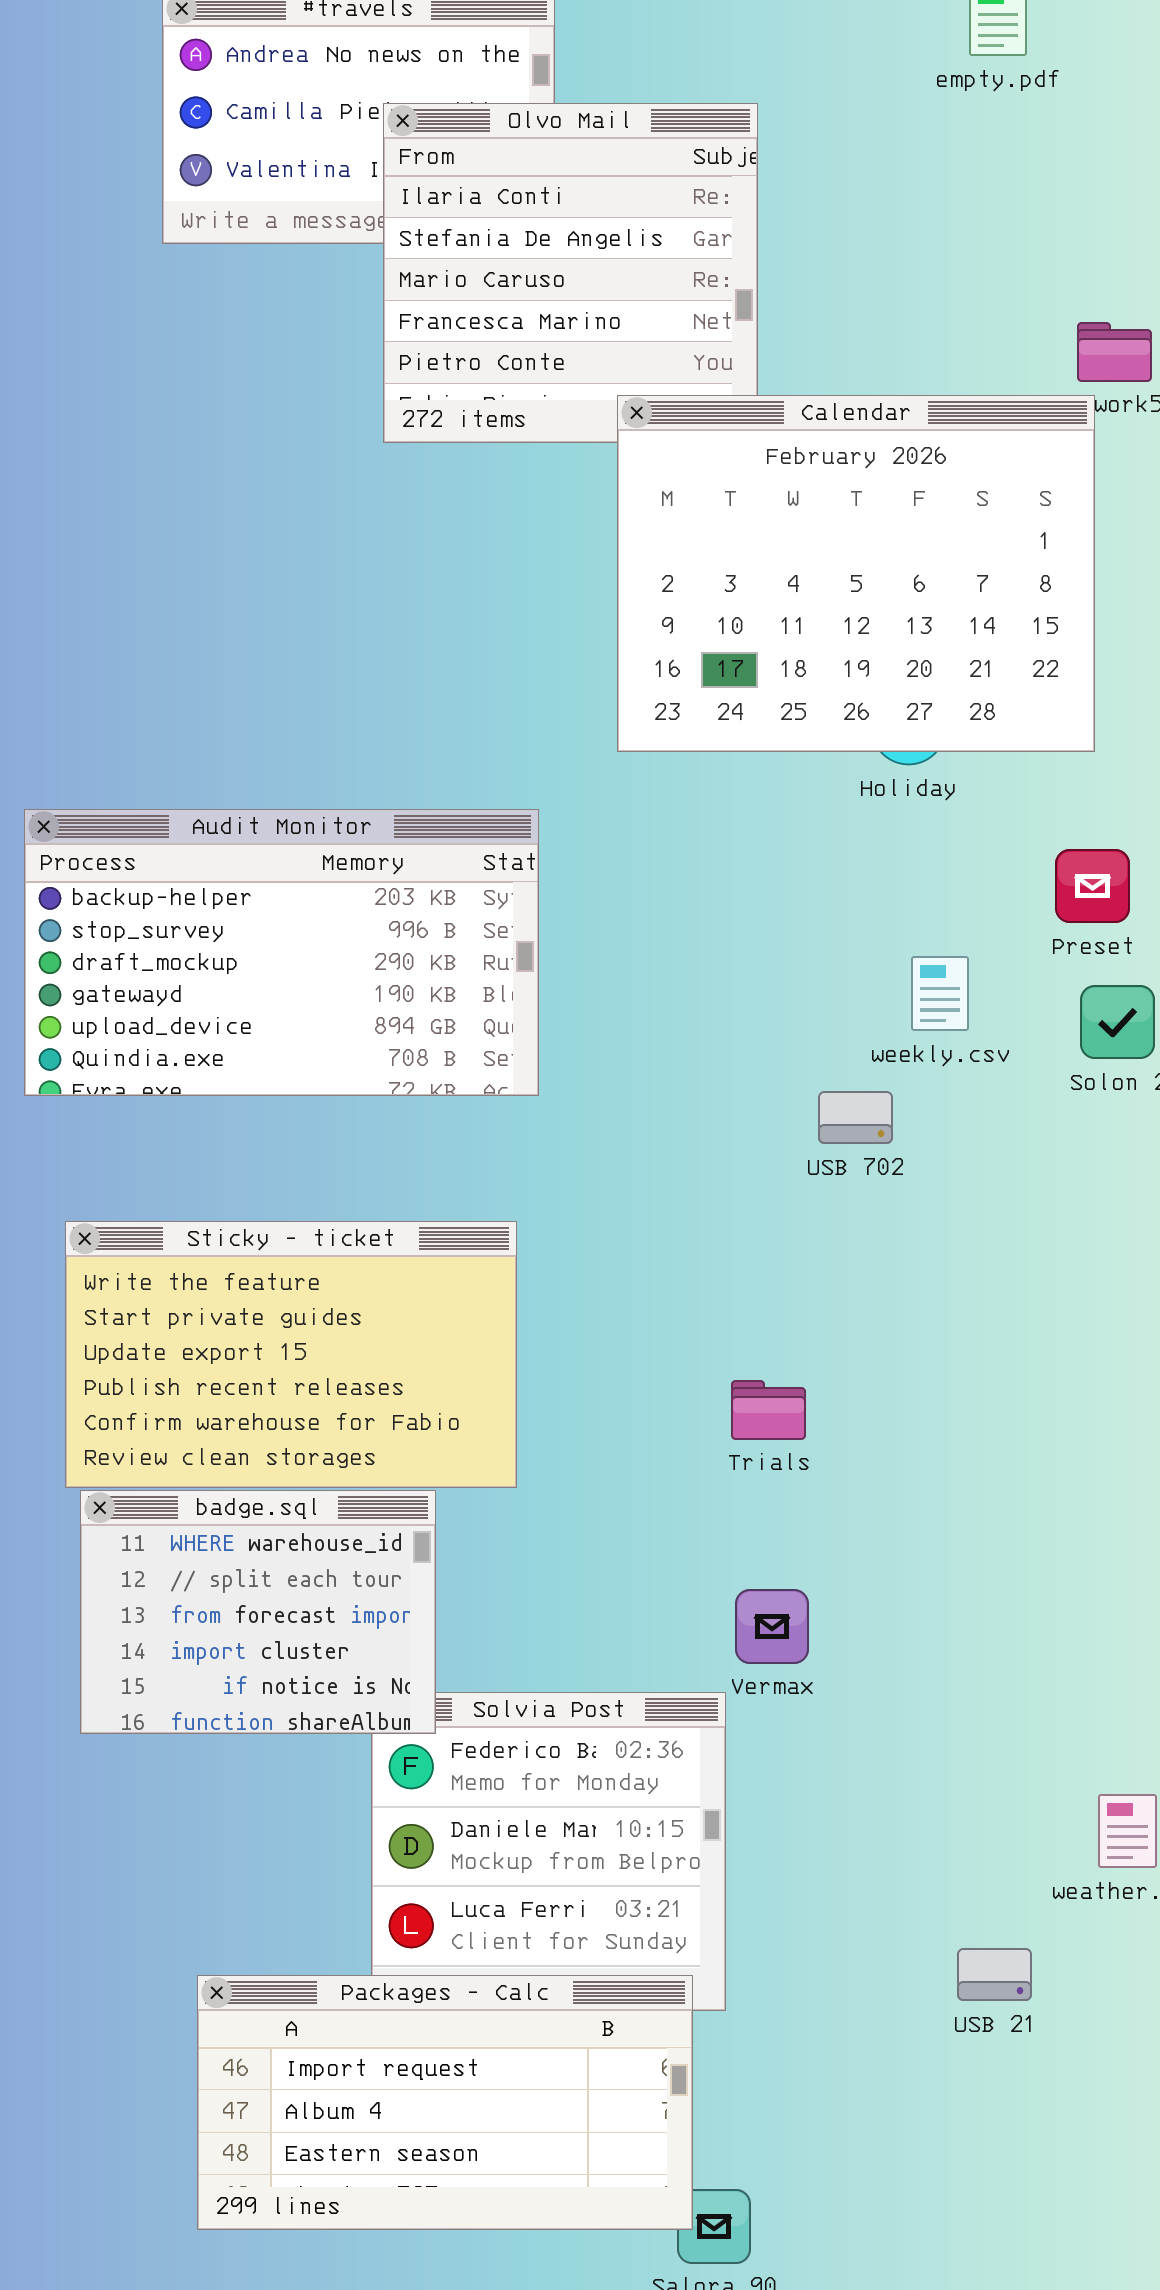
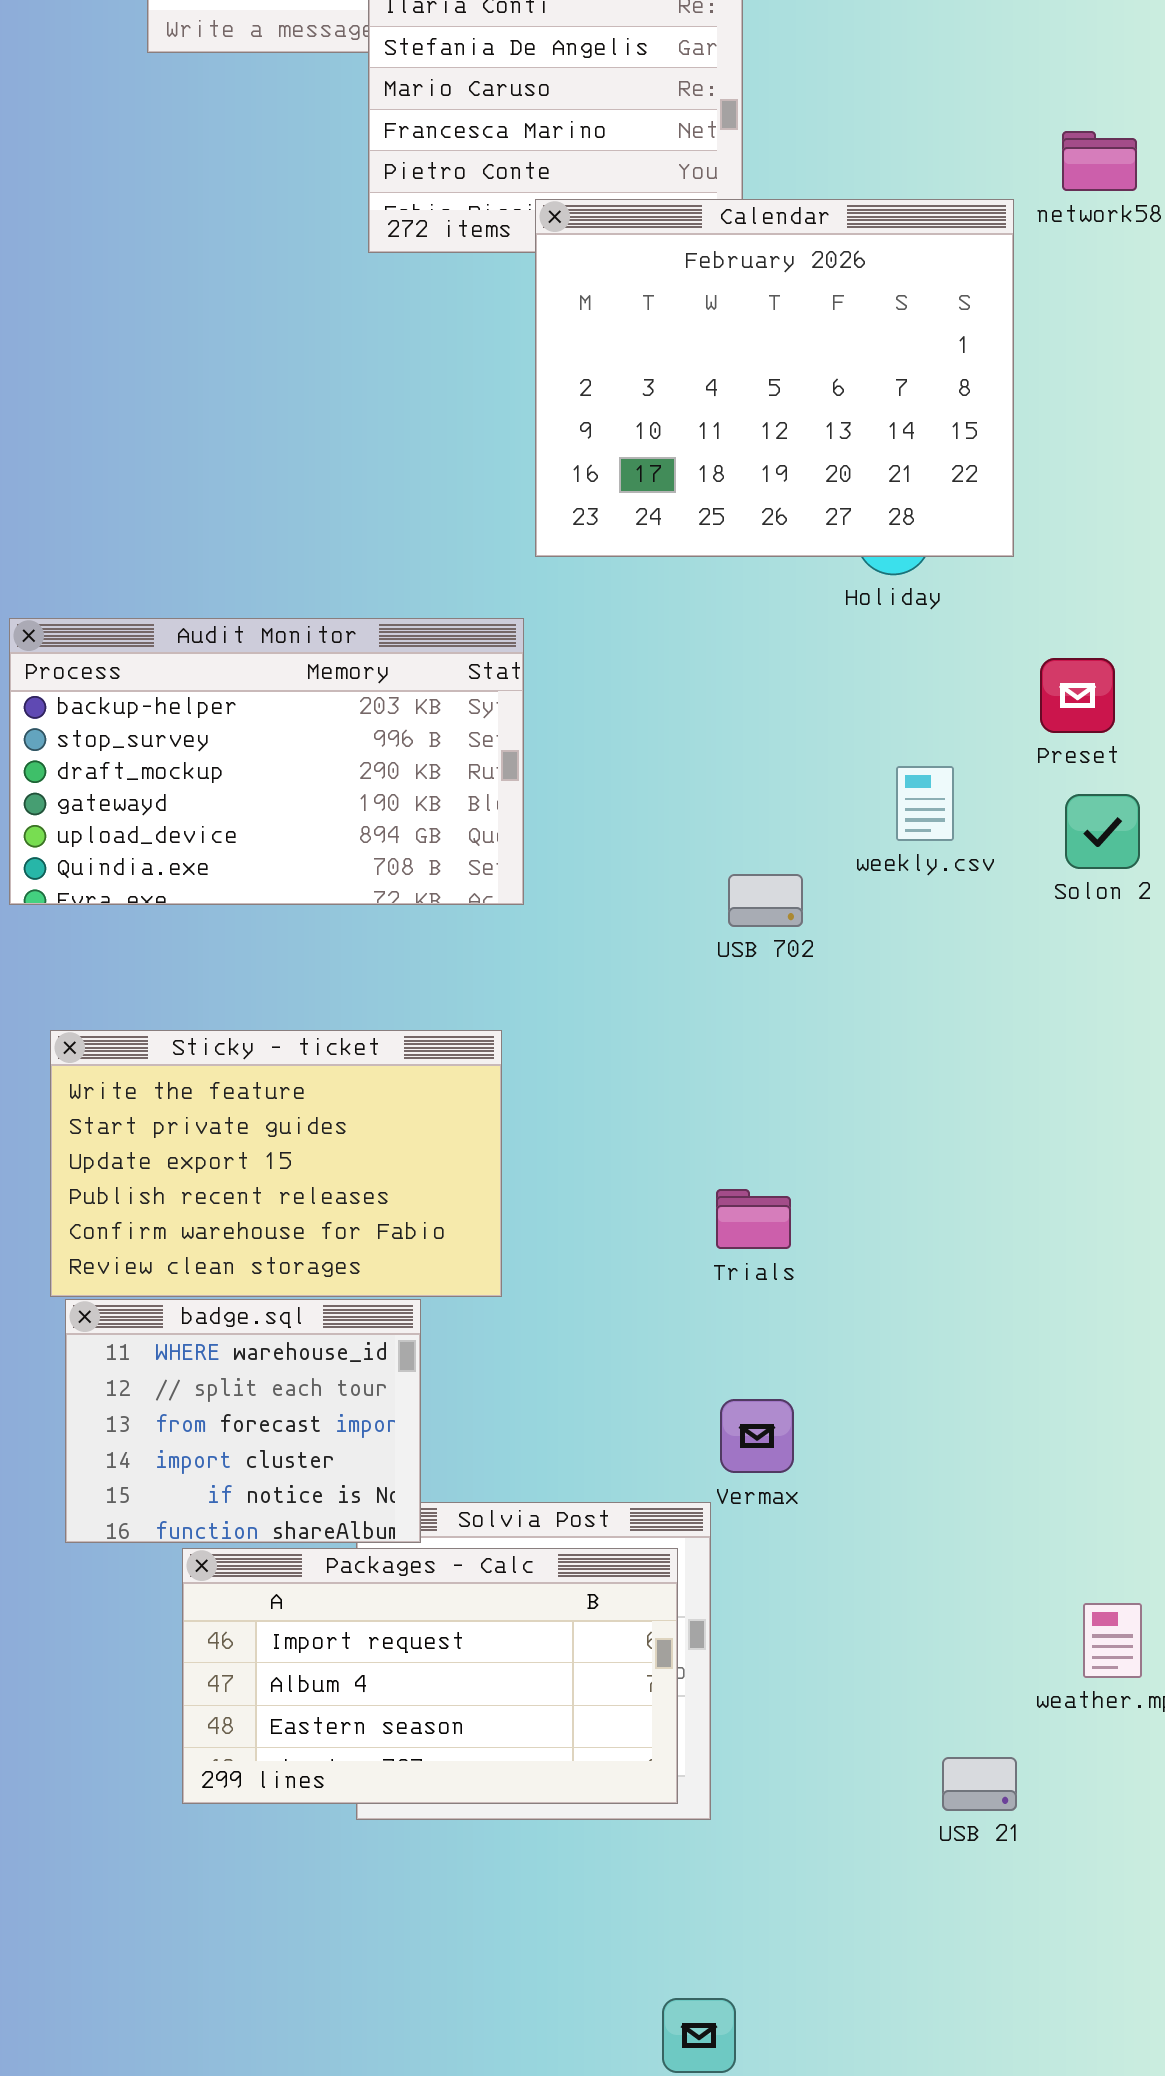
Calendar: [617,395,1095,752] -> [535,199,1014,557], moved
USB 702: [818,1091,893,1144] -> [728,874,803,927], moved
Packages - Calc: [197,1975,693,2230] -> [182,1548,678,1804], moved

